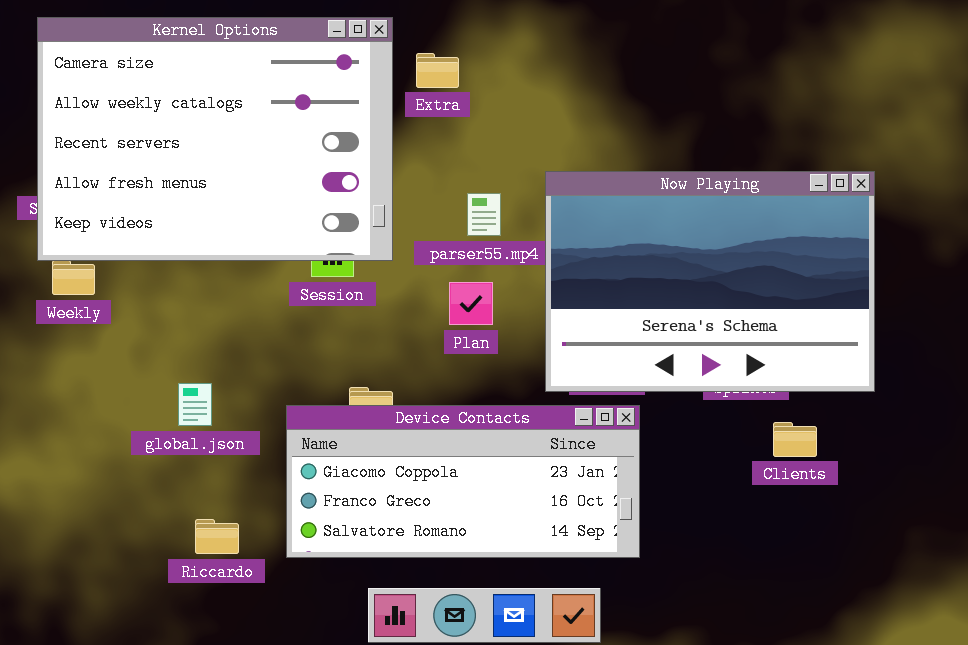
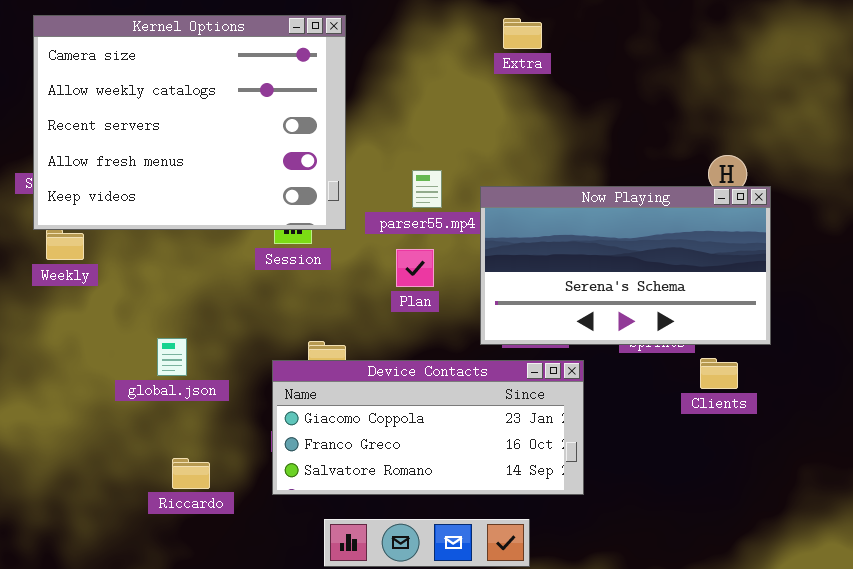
Extra: [416,53,459,88] -> [503,18,542,49], moved
Now Playing: [545,171,875,392] -> [480,186,771,345], resized
Device Contacts: [286,405,640,558] -> [272,360,584,495], moved
Clients: [773,422,817,457] -> [700,358,738,389], moved

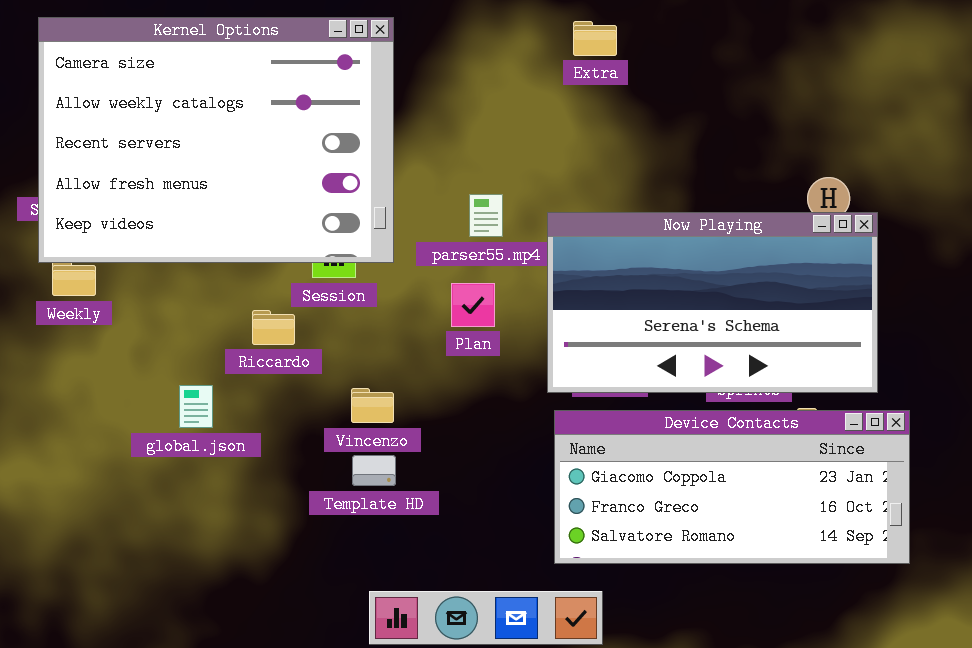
Device Contacts: [272,360,584,495] -> [554,410,910,564], moved
Riccardo: [172,458,210,489] -> [252,310,295,345], moved

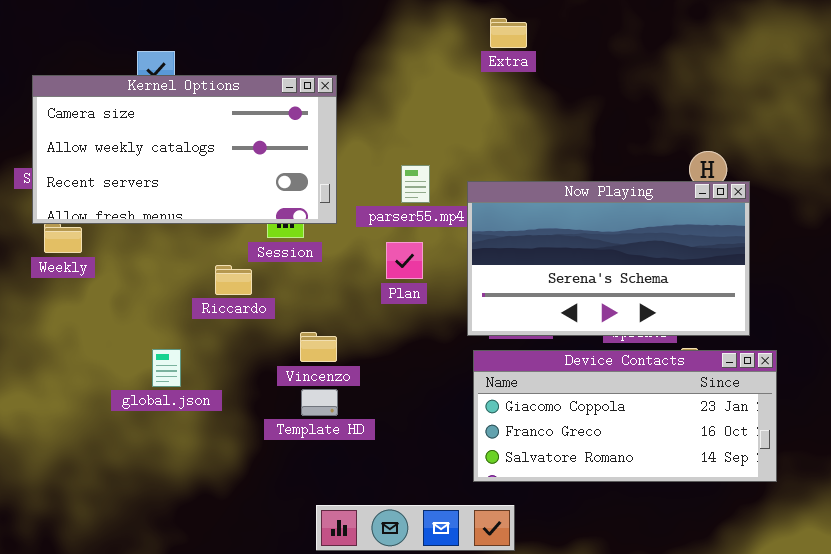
Kernel Options: [38,17,394,263] -> [32,75,337,224], resized
global.json: [179,385,213,428] -> [152,349,181,387], moved

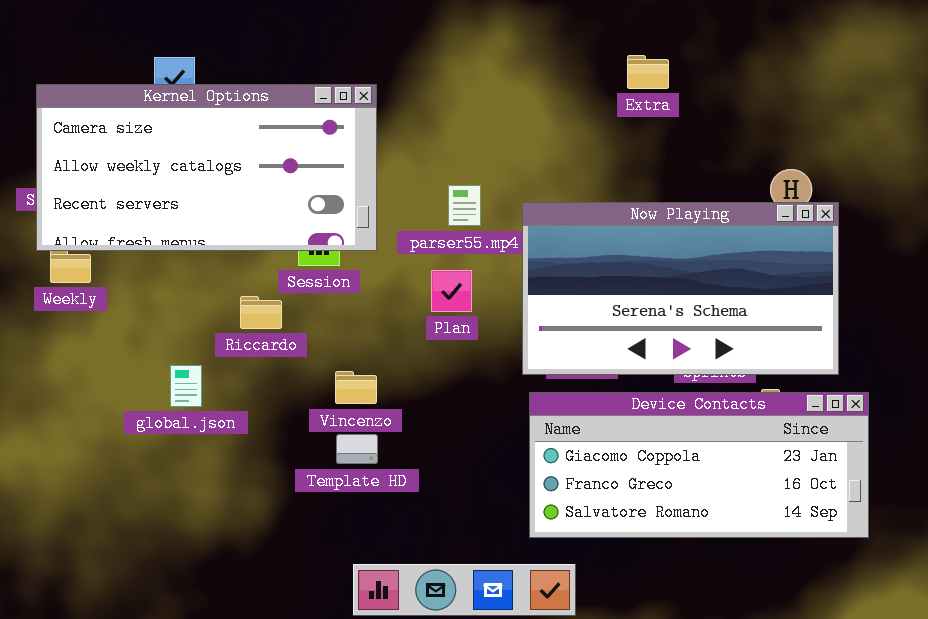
Extra: [490,18,527,48] -> [627,55,669,89], moved
global.json: [152,349,181,387] -> [170,365,202,407], moved

